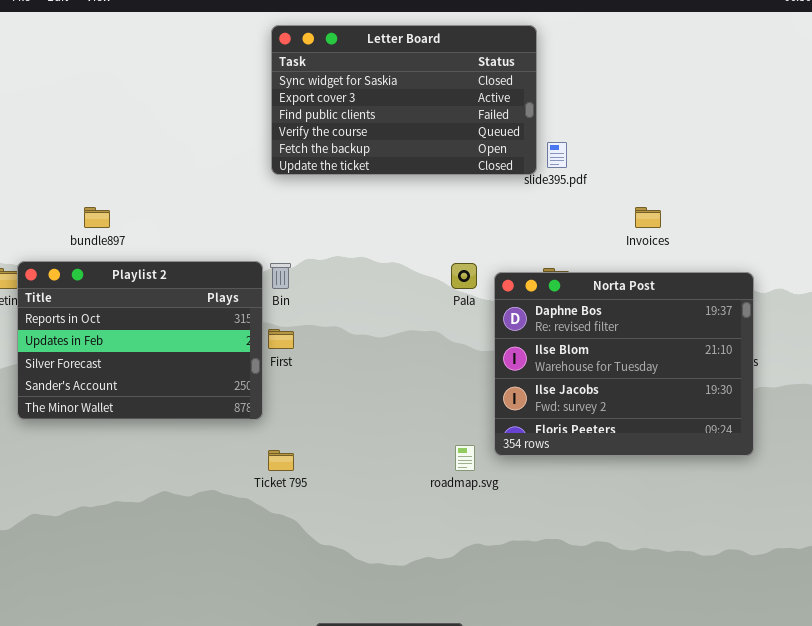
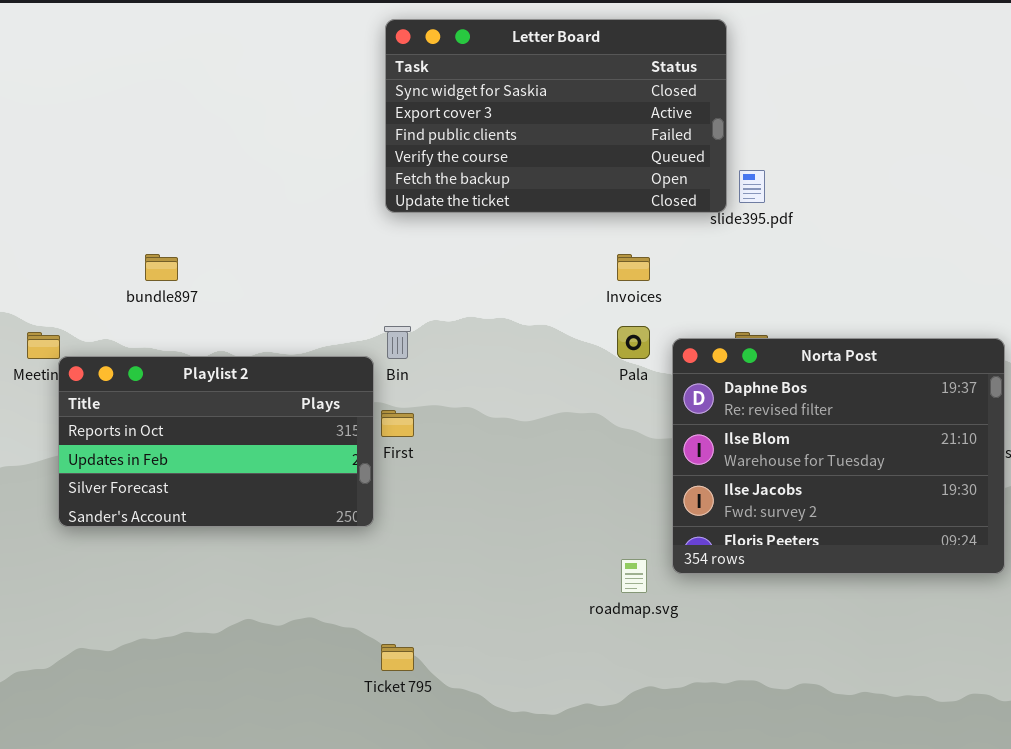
Invoices: [635,207,661,228] -> [617,254,650,281], moved
Playlist 2: [17,261,263,420] -> [58,356,374,527], resized
Ticket 795: [268,450,294,471] -> [381,644,414,671], moved

